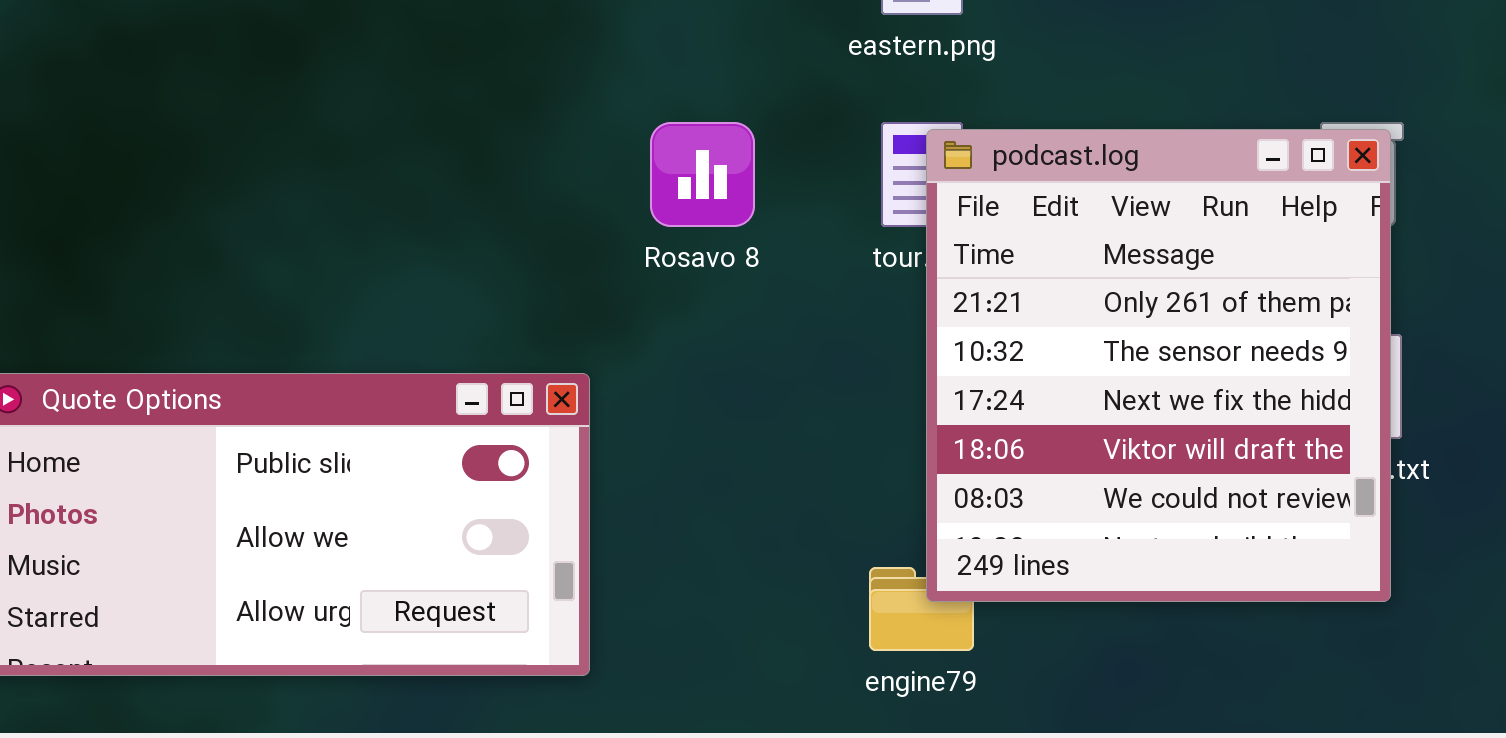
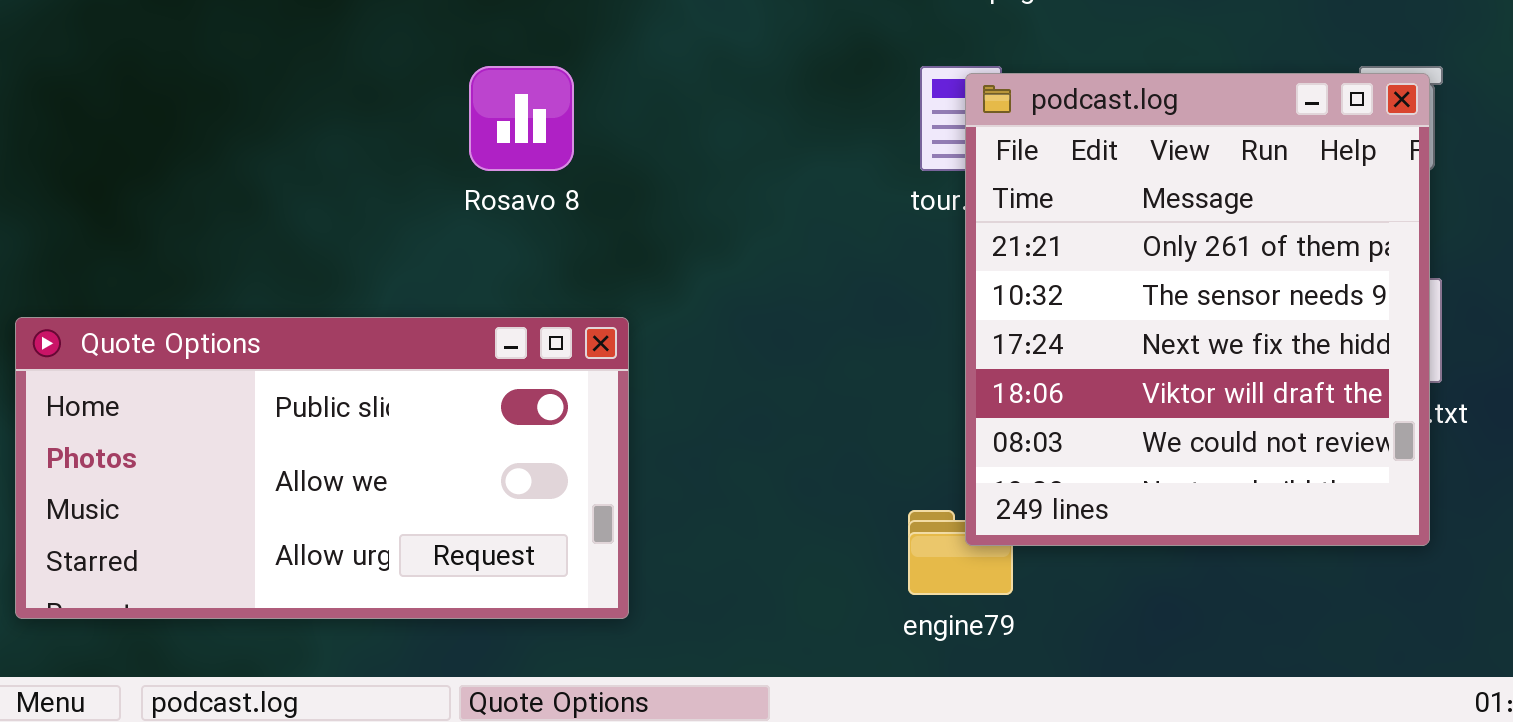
Rosavo 8: [650,122,755,227] -> [469,66,574,171], moved

